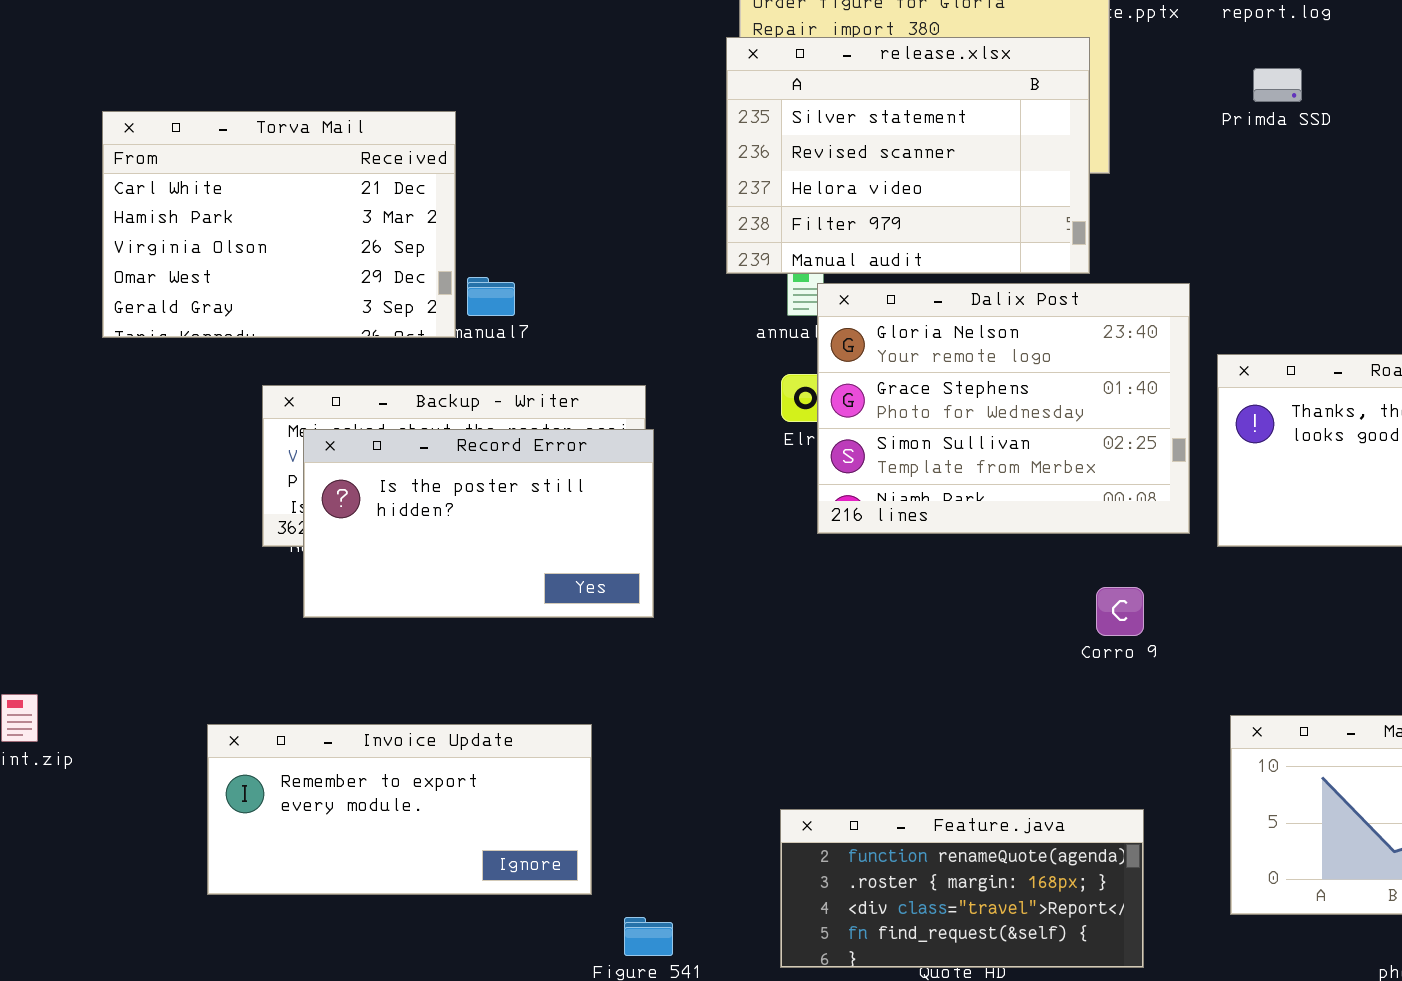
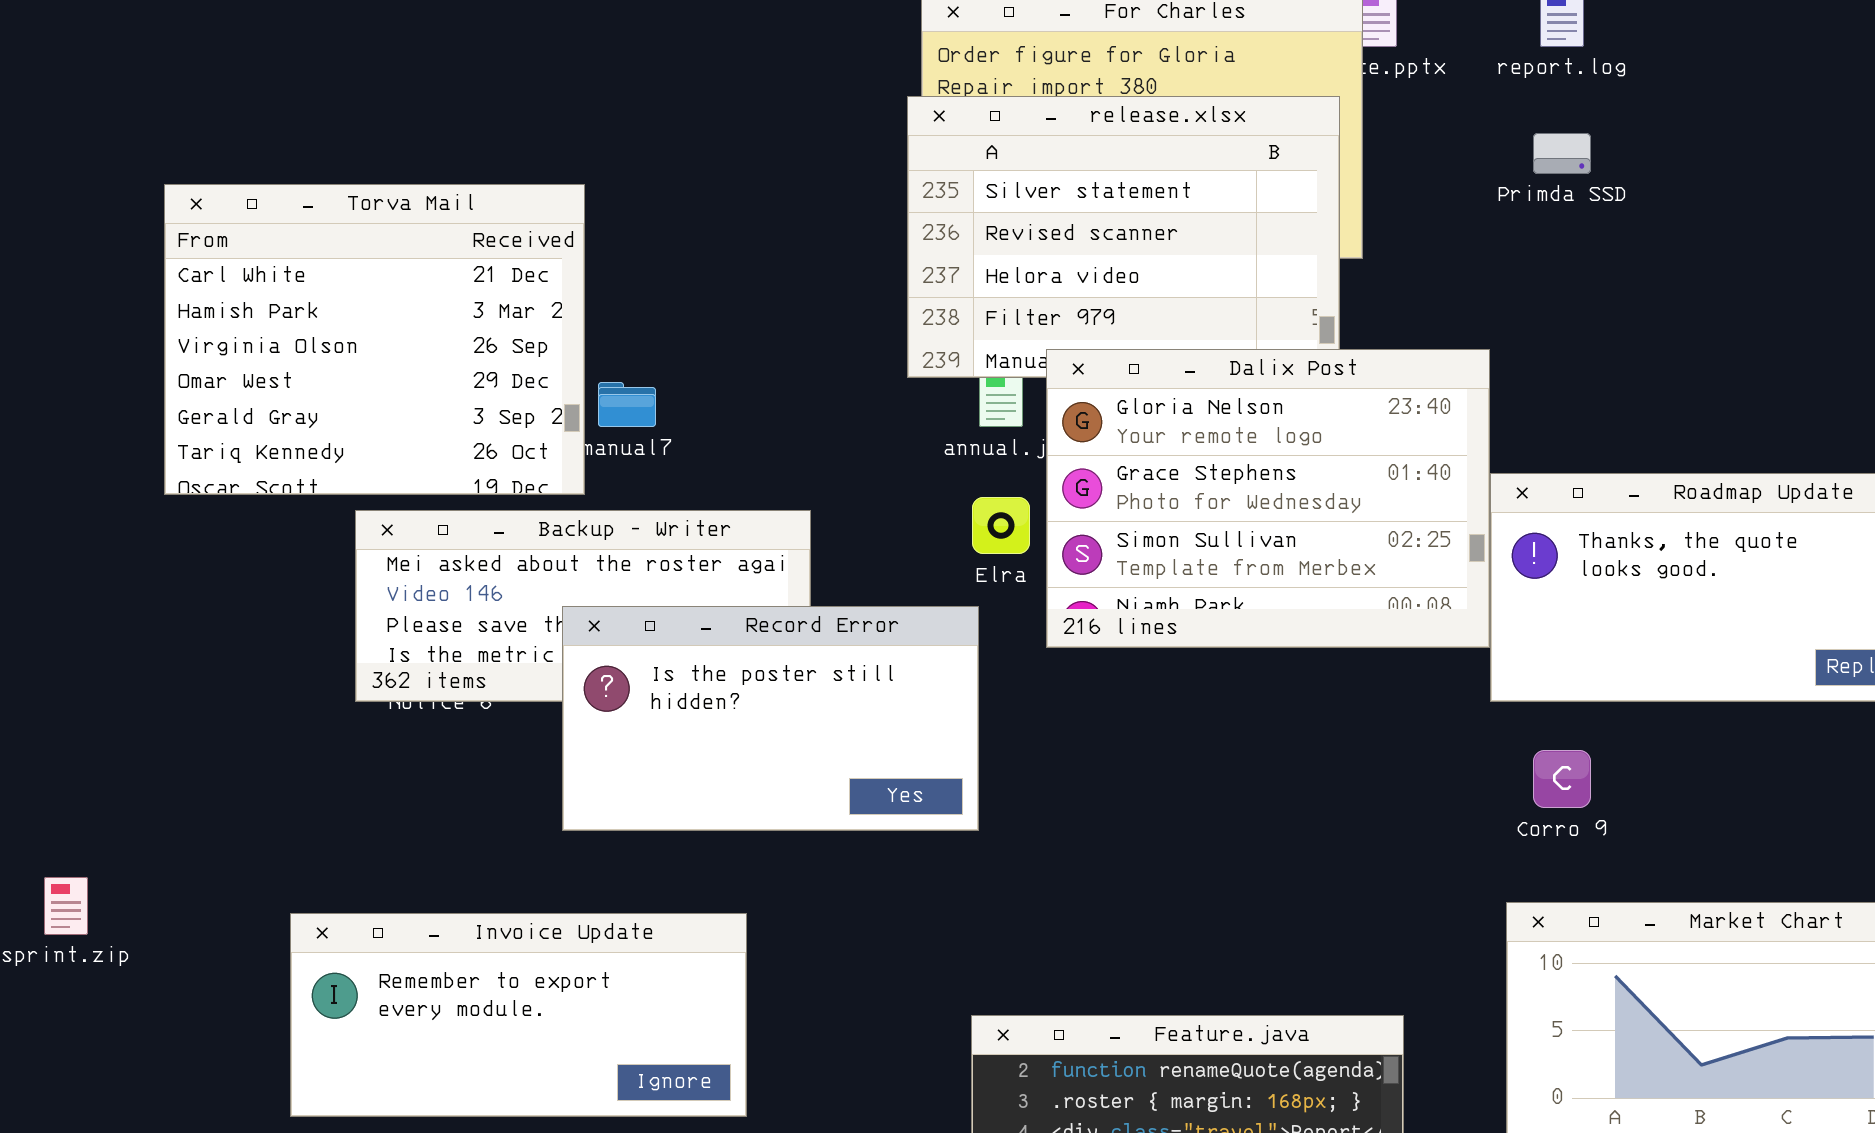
Torva Mail: [102,111,456,338] -> [164,184,585,495], resized
Dalix Post: [817,283,1190,534] -> [1046,349,1490,648], moved
Record Error: [303,429,654,618] -> [562,606,979,831], moved
Corro 9: [1096,587,1144,636] -> [1533,750,1591,808], moved

